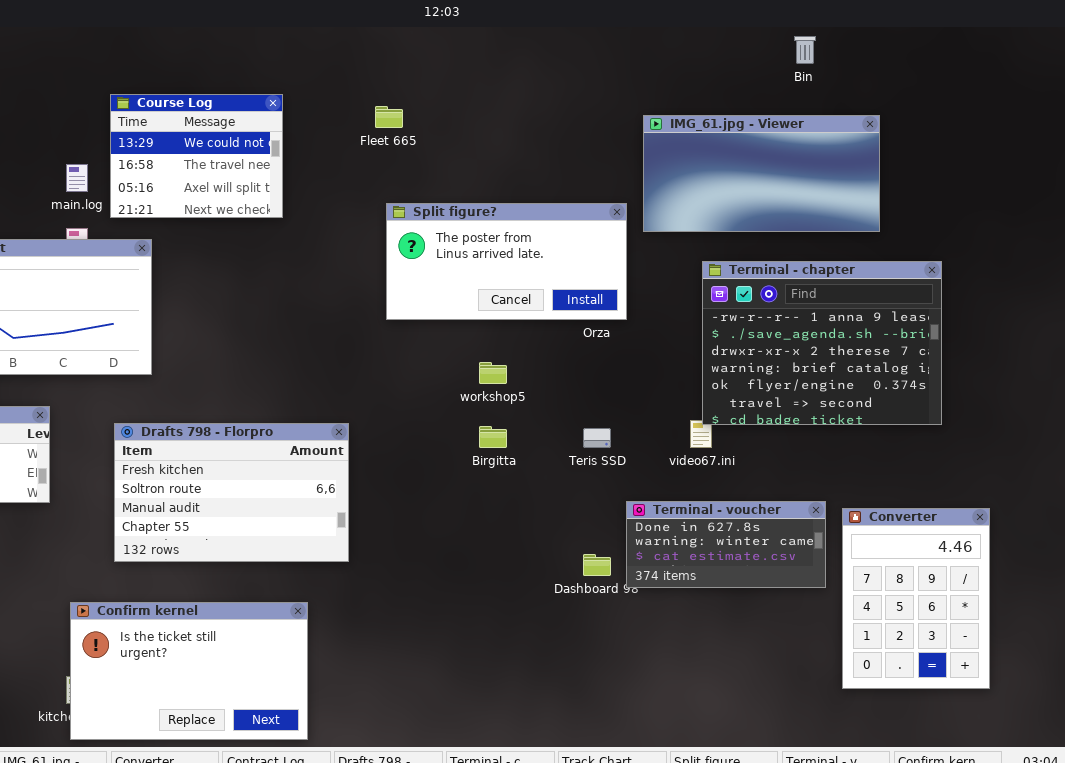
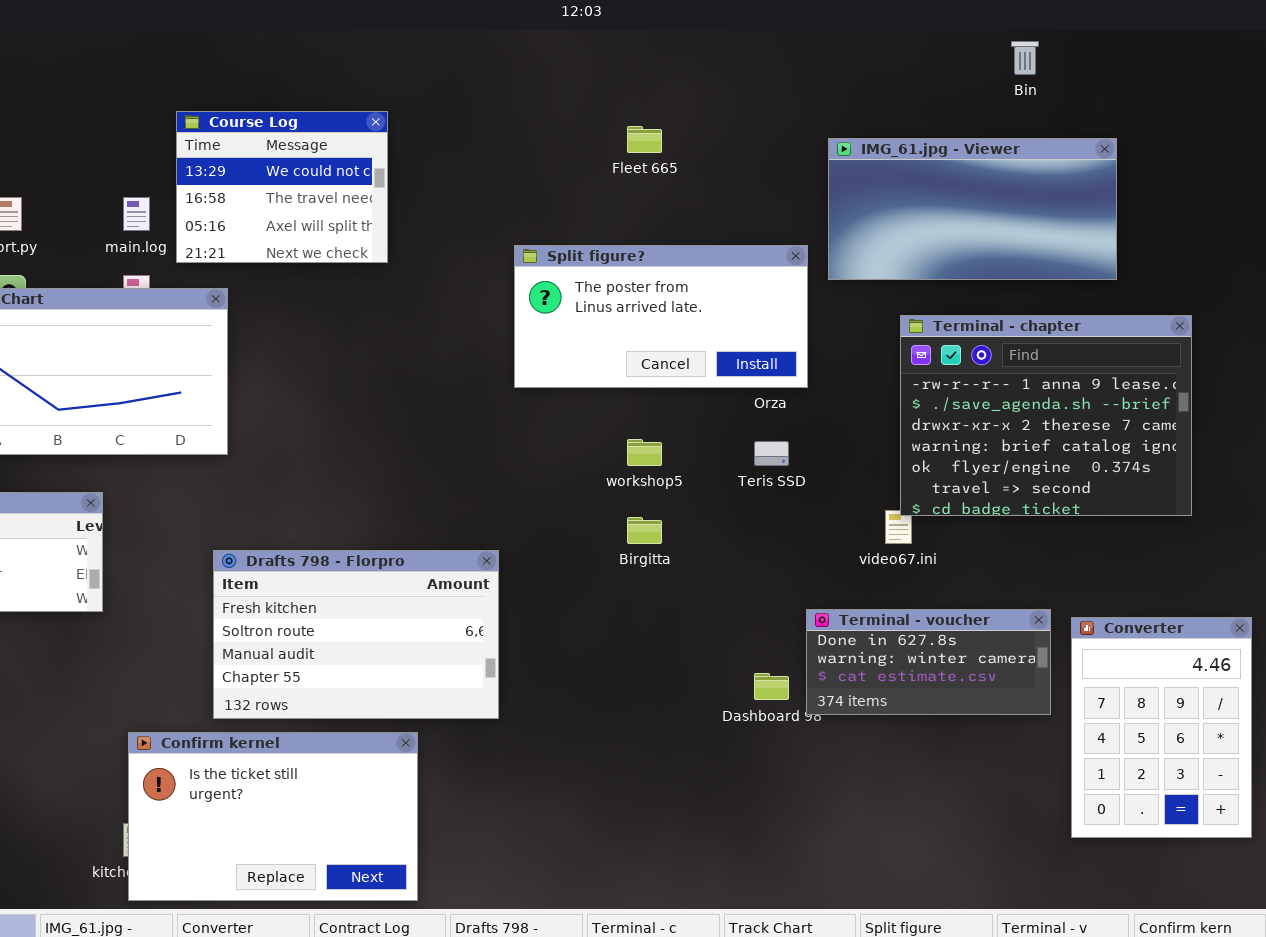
Fleet 665: [375,106,403,128] -> [627,126,662,153], moved
Drafts 798 - Florpro: [114,423,349,562] -> [213,550,499,719], moved
Teris SSD: [583,428,611,448] -> [754,441,789,466], moved

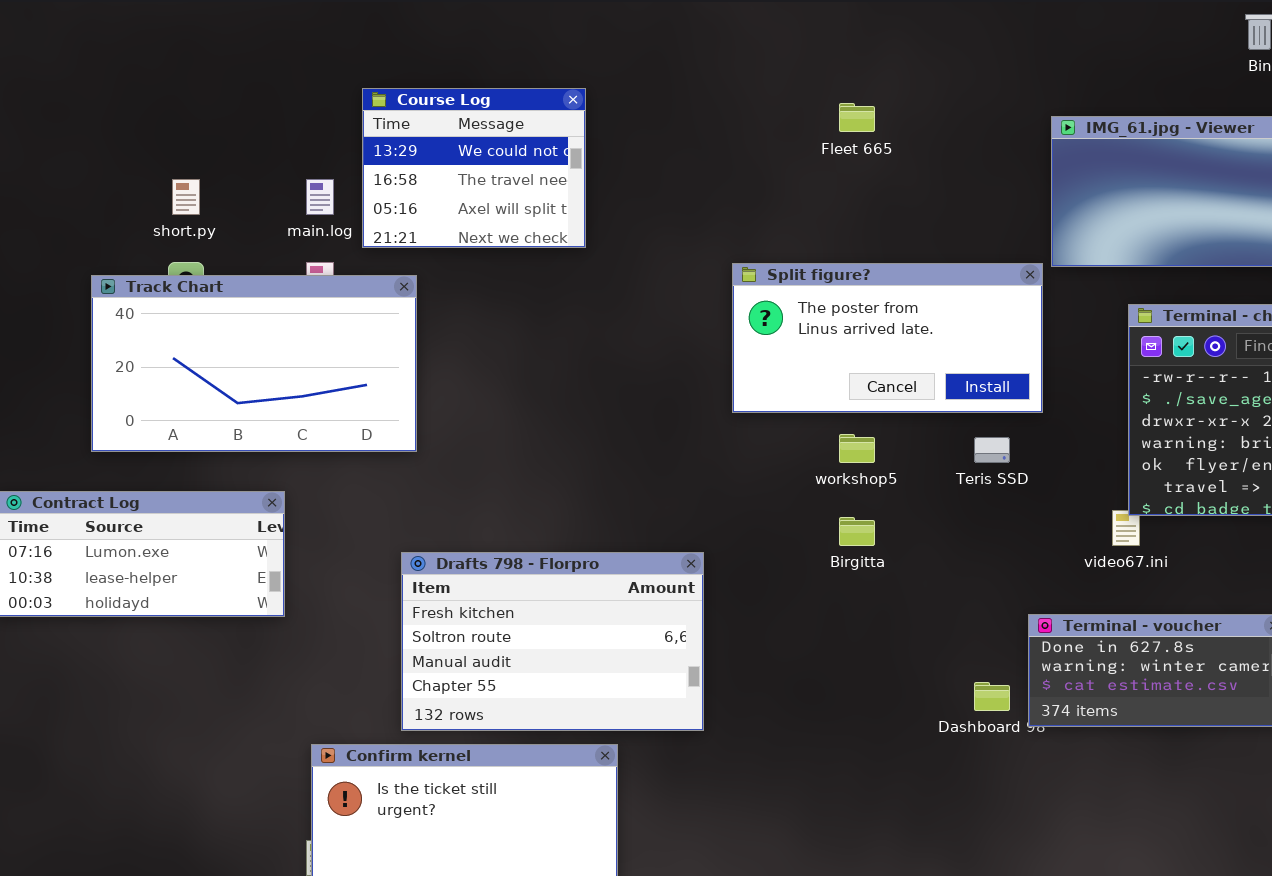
Split figure?: [514,245,808,388] -> [732,263,1043,413], moved

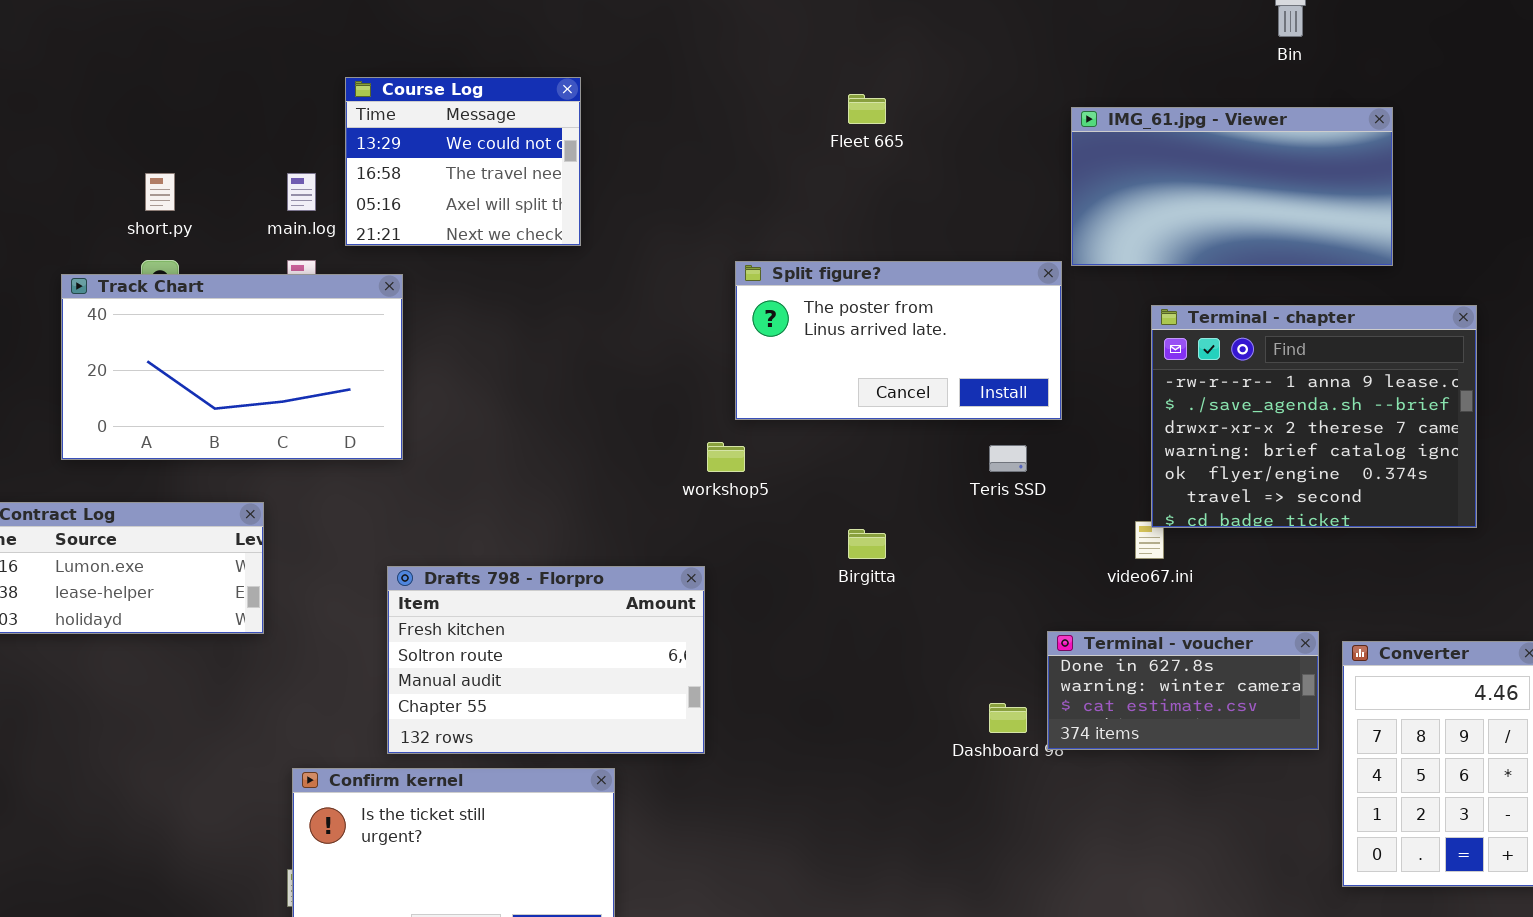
workshop5: [839,434,875,463] -> [707,442,745,472], moved

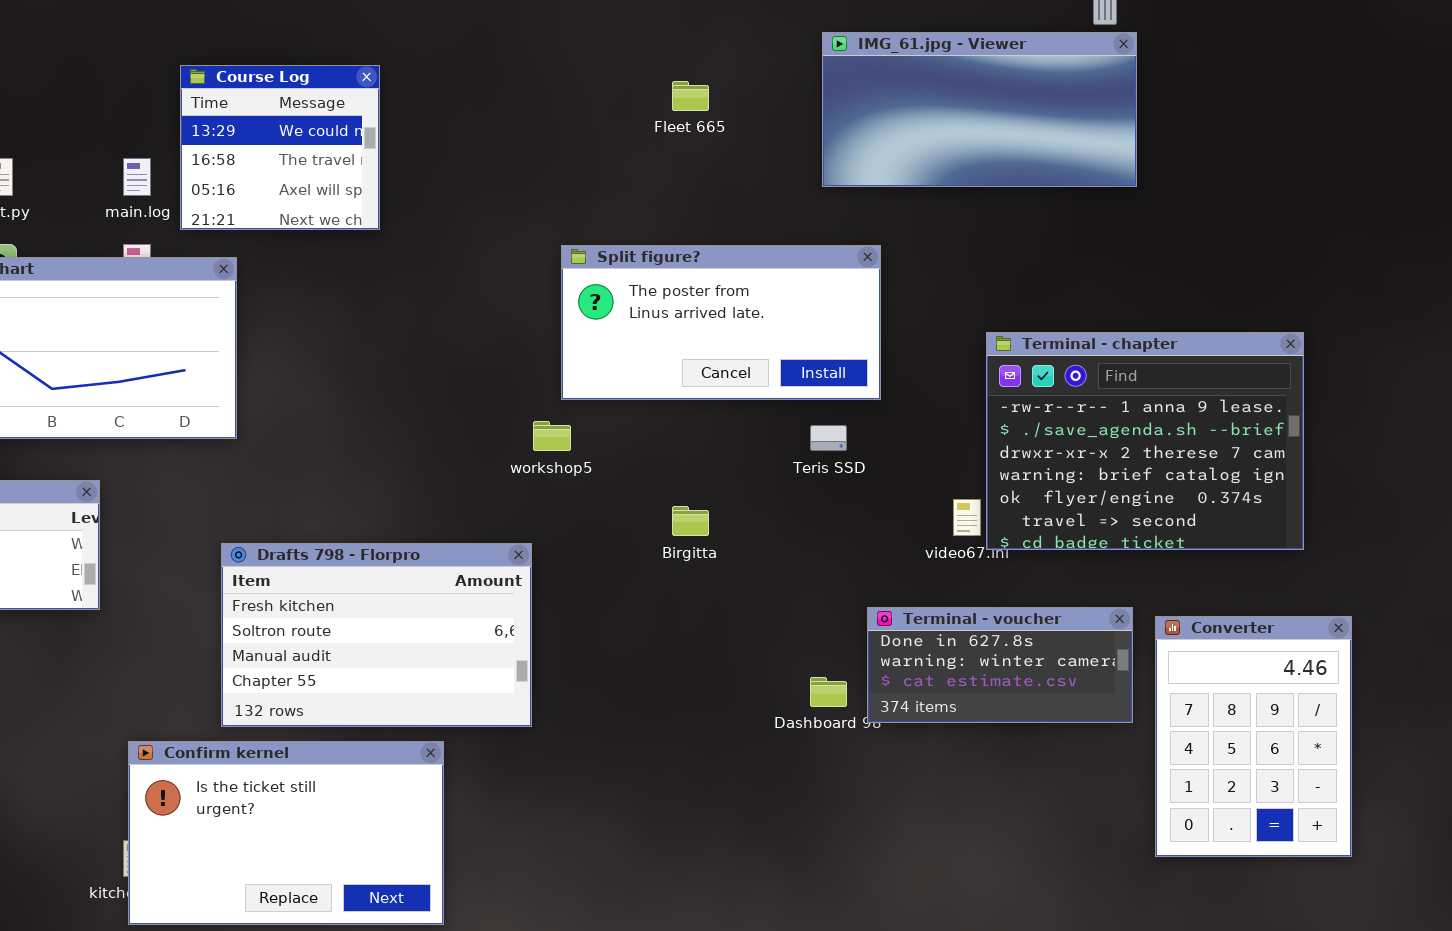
Course Log: [345,77,581,246] -> [180,65,380,230], resized
IMG_61.jpg - Viewer: [1071,107,1393,266] -> [822,32,1137,187], moved
Terminal - chapter: [1151,305,1477,528] -> [986,332,1304,550], moved

